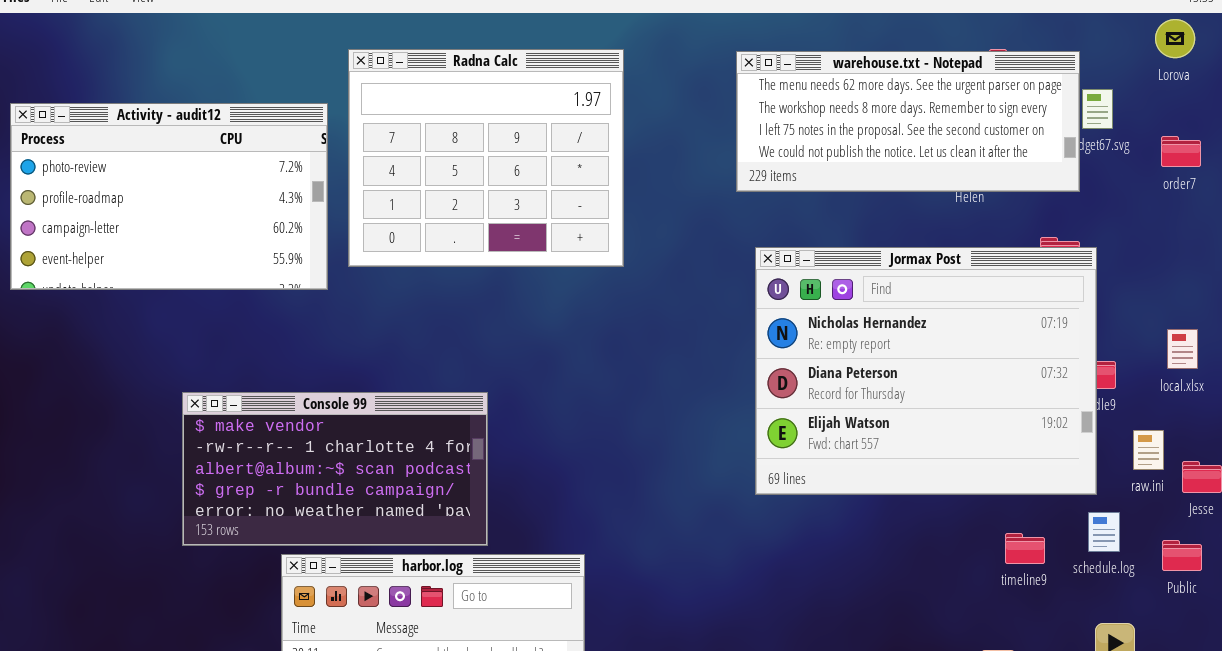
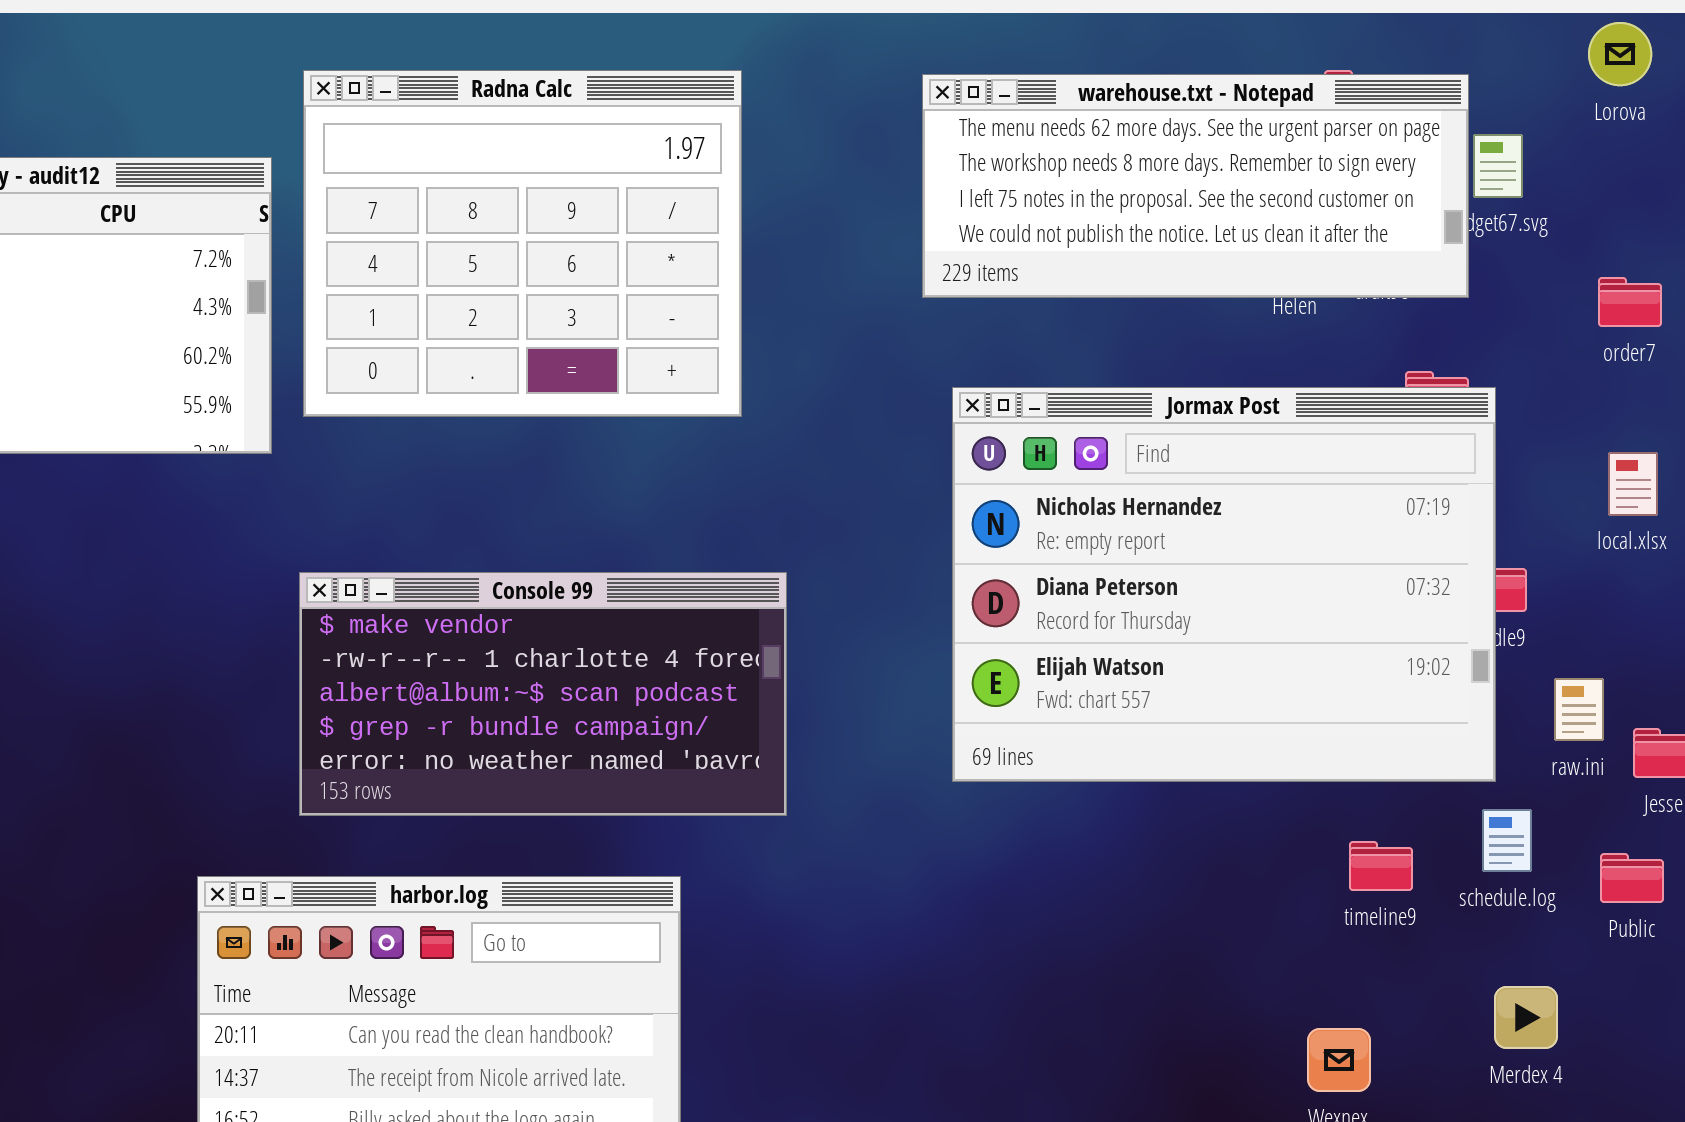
order7: [1161,136,1201,167] -> [1598,277,1662,327], moved
local.xlsx: [1167,329,1198,369] -> [1608,452,1658,516], moved
Console 99: [182,392,488,546] -> [299,572,787,816], moved

